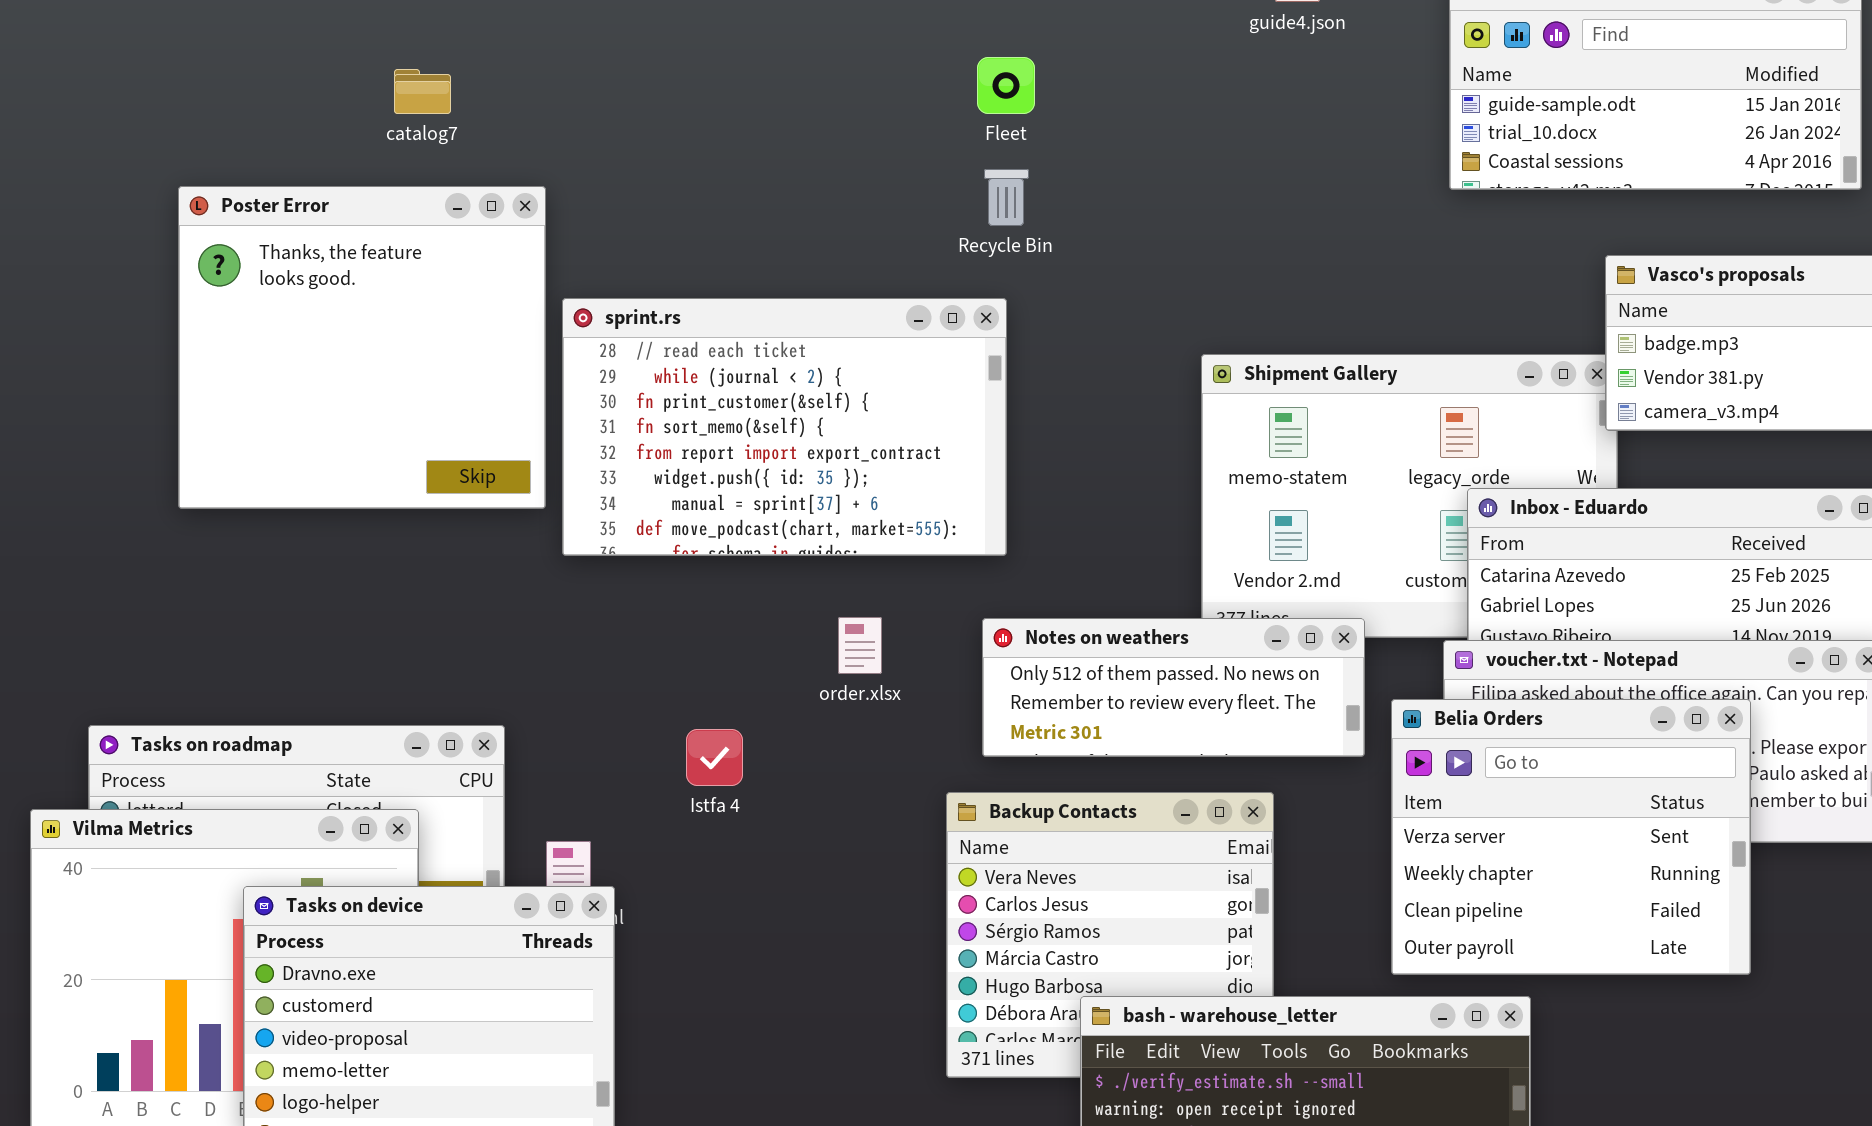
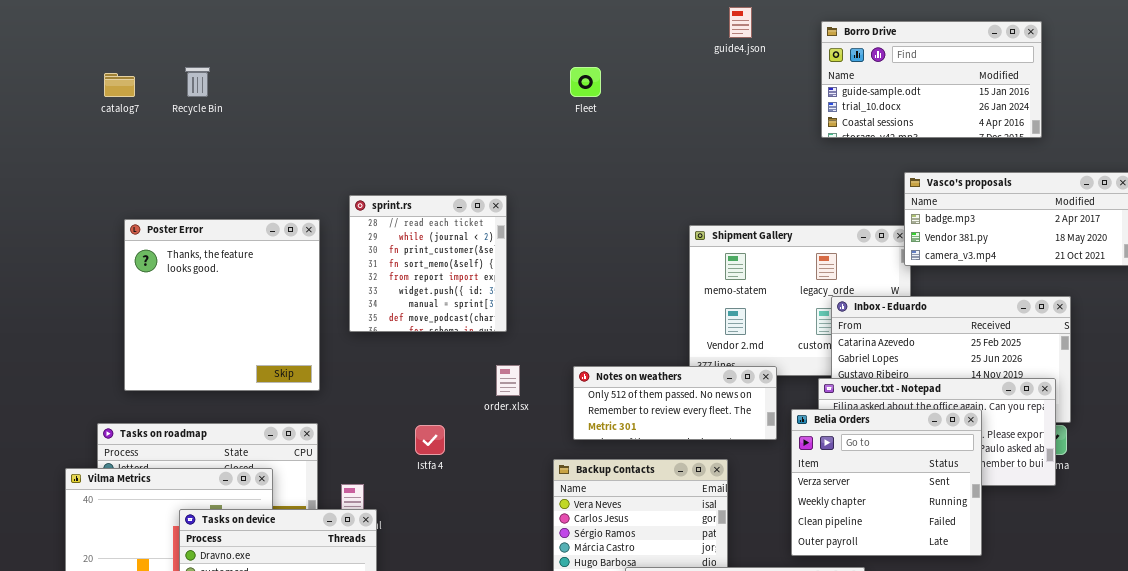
catalog7: [394,69,451,114] -> [104,73,135,97], moved
Recycle Bin: [984,169,1029,226] -> [185,67,210,97], moved
Poster Error: [178,186,546,509] -> [124,219,320,391], moved
sprint.rs: [562,298,1007,556] -> [349,195,507,332], resized

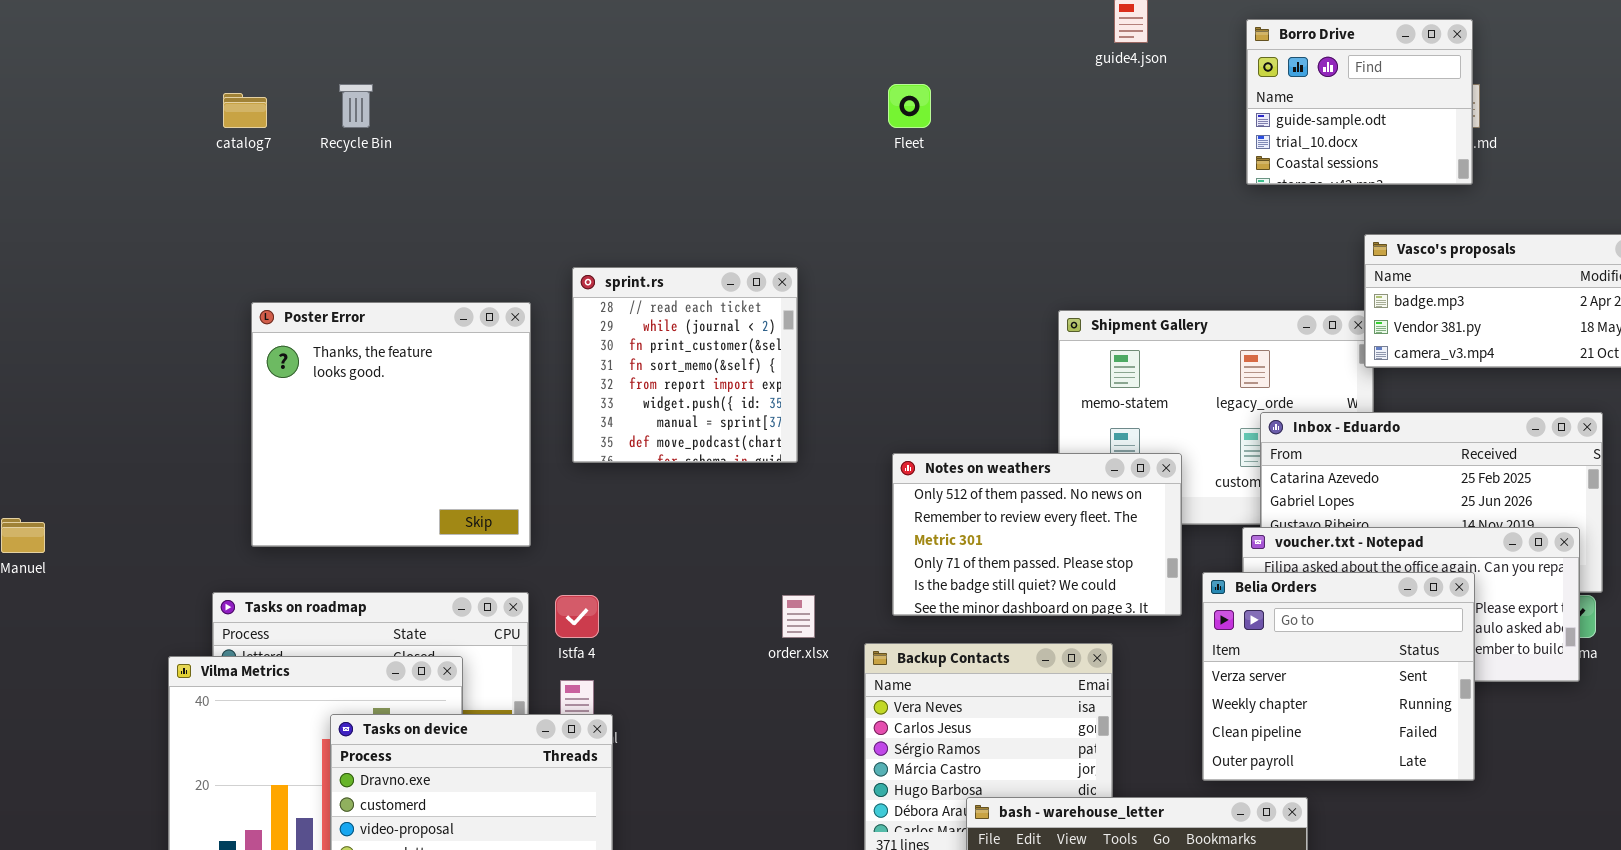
Borro Drive: [821,21,1042,138] -> [1246,19,1473,185], resized
order.xlsx: [496,365,520,396] -> [782,595,815,638], moved
Notes on weathers: [573,366,777,440] -> [892,453,1182,616], resized
Istfa 4: [415,425,445,455] -> [555,595,599,638], moved

